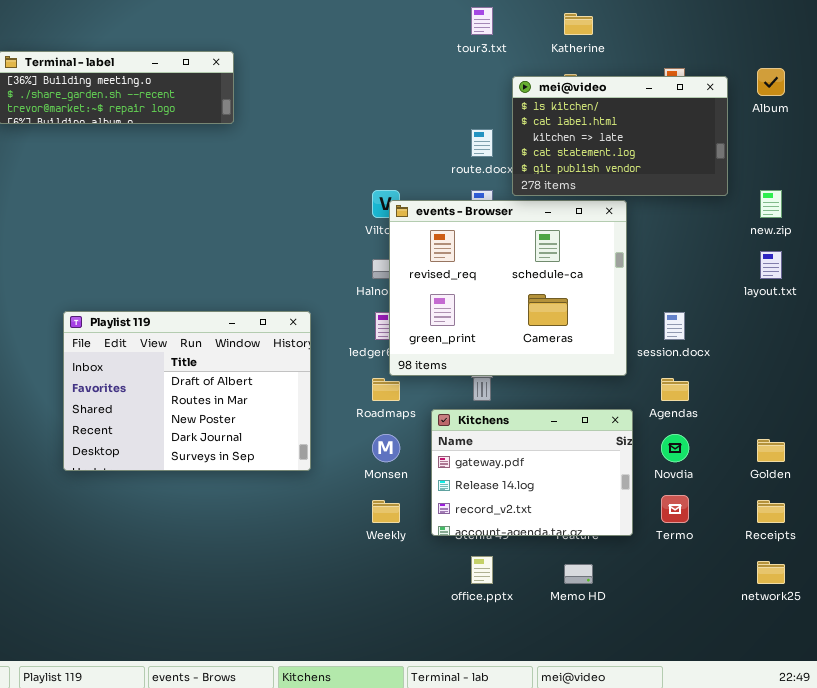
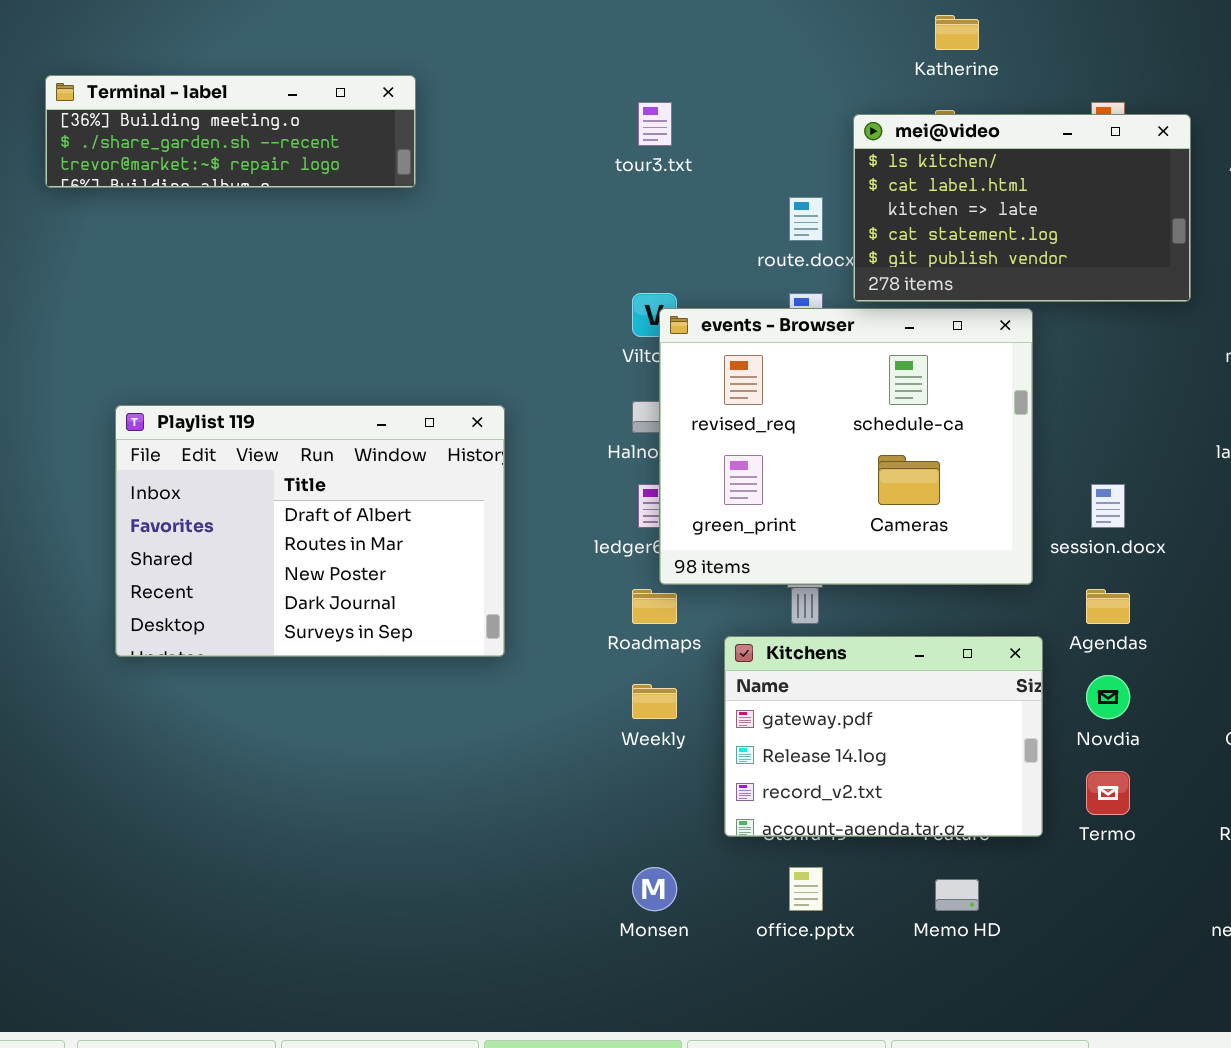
tour3.txt: [471,7,493,35] -> [638,102,672,146], moved
Playlist 119: [63,311,311,471] -> [115,405,505,657], moved
Monsen: [372,434,400,462] -> [632,867,677,911], moved
Weekly: [372,500,400,523] -> [632,684,677,719], moved

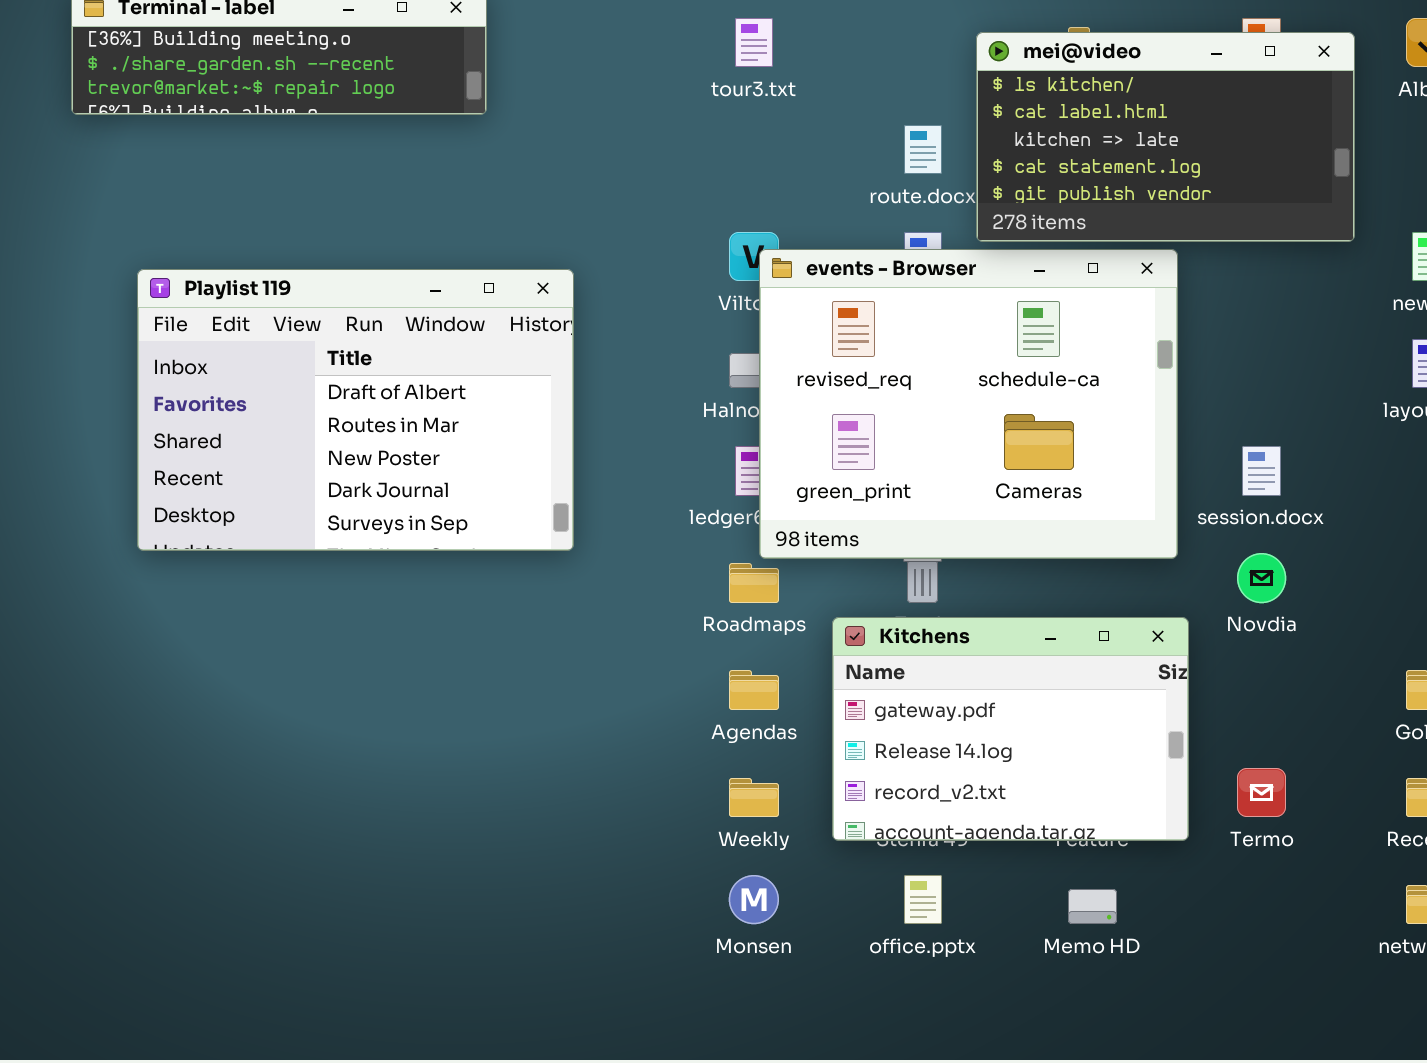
Playlist 119: [115,405,505,657] -> [137,269,574,551], moved
Agendas: [1086,589,1130,624] -> [729,670,779,710], moved
Novdia: [1086,675,1130,719] -> [1237,553,1286,603], moved
Weekly: [632,684,677,719] -> [729,778,779,817], moved

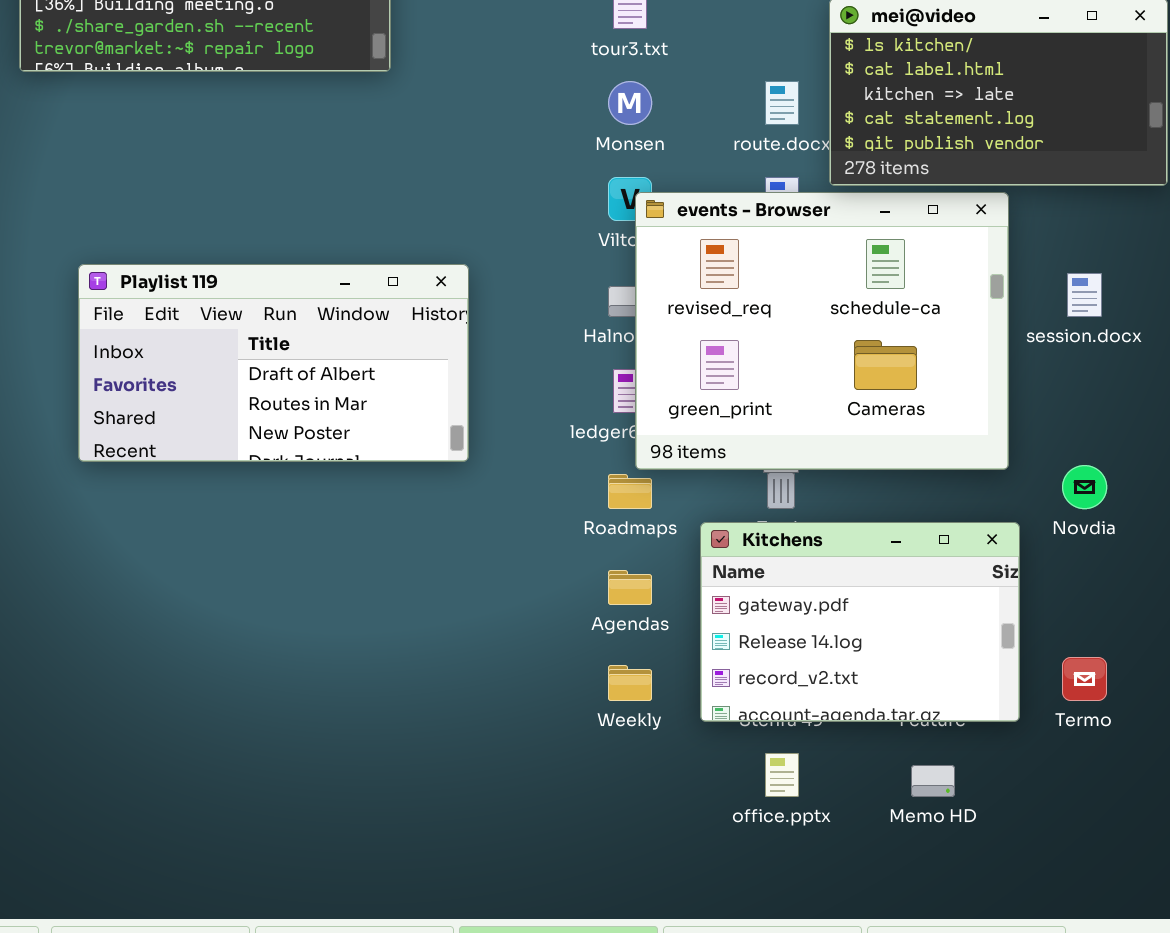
Playlist 119: [137,269,574,551] -> [78,264,469,462], resized
session.docx: [1242,446,1281,496] -> [1067,273,1102,317], moved
Monsen: [729,875,779,924] -> [608,81,652,125], moved

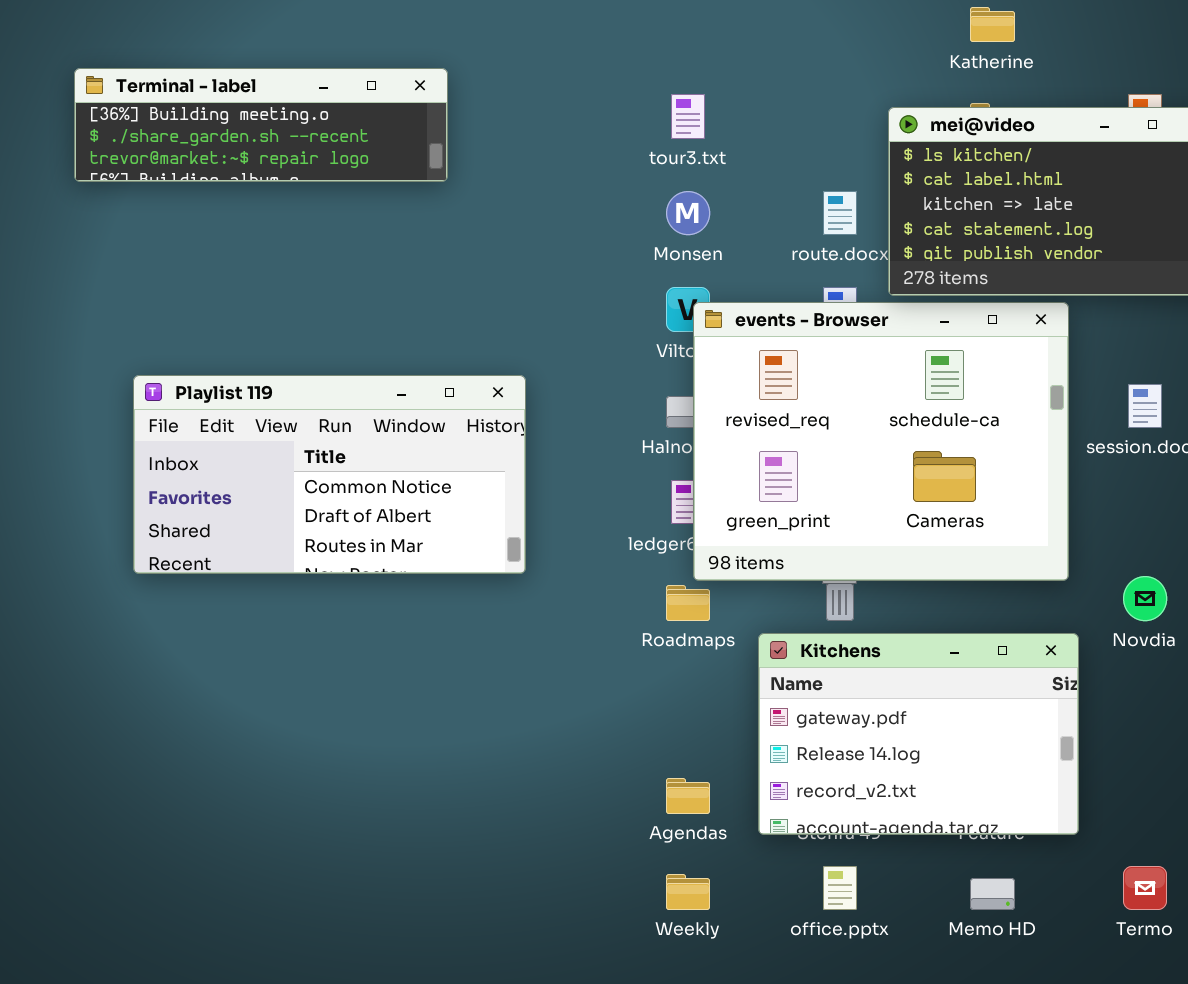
Playlist 119: [78,264,469,462] -> [133,375,526,574], scrolled up 1 row
Agendas: [608,570,652,605] -> [666,778,710,814], moved
Termo: [1062,657,1107,701] -> [1123,866,1167,910], moved
Weekly: [608,665,652,701] -> [666,874,710,910], moved

